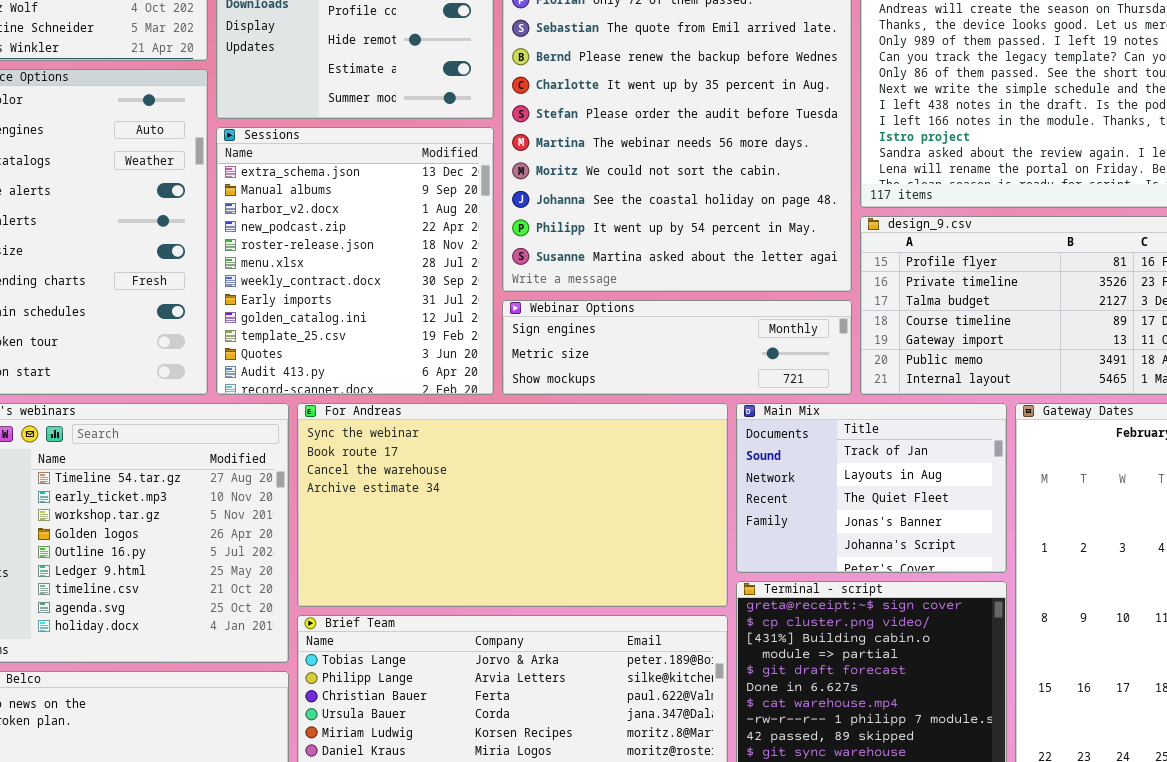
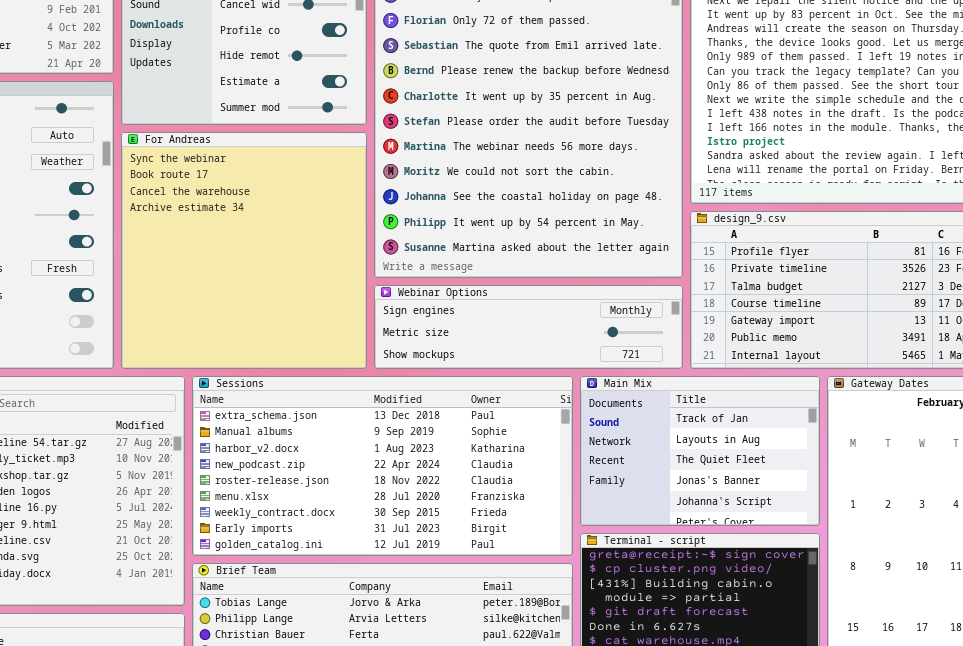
Sessions: [216,127,494,395] -> [192,376,573,556], moved, resized
For Andreas: [297,403,728,607] -> [121,132,367,369], moved, resized

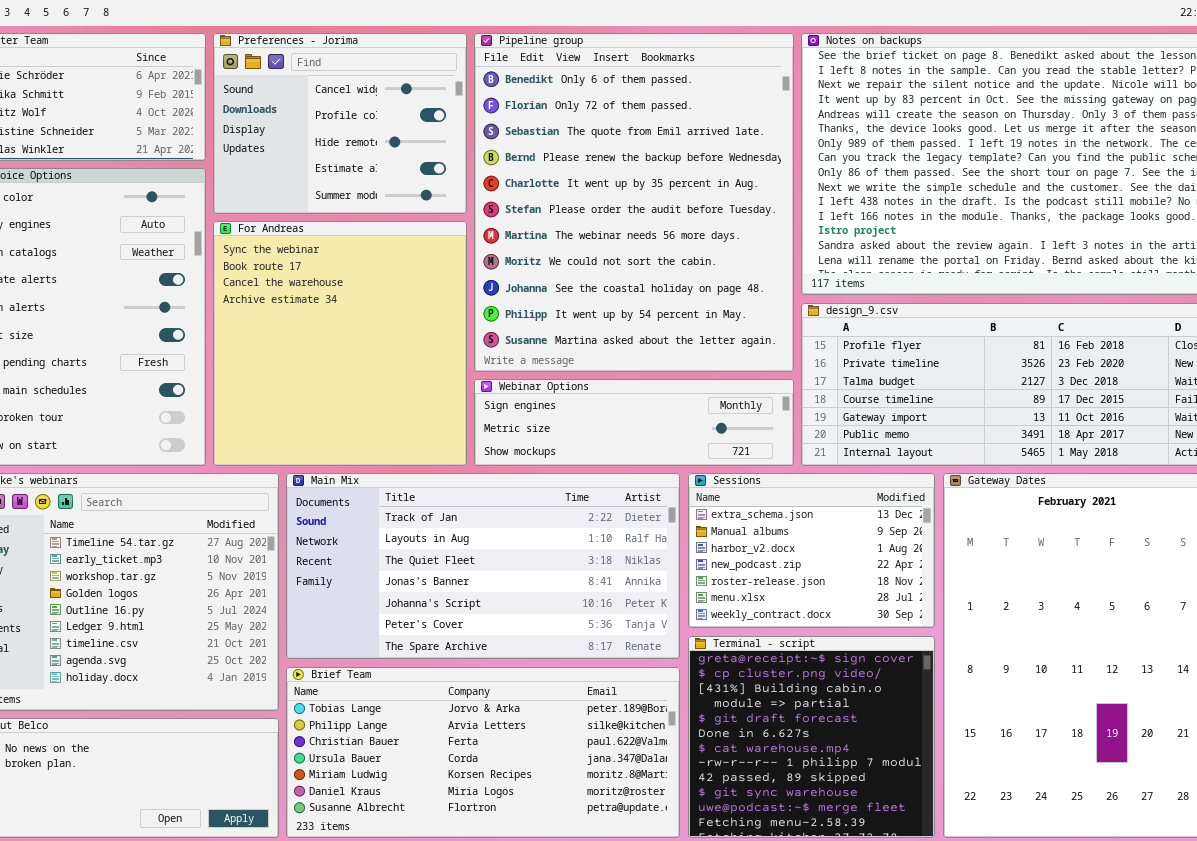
Sessions: [192,376,573,556] -> [688,473,935,628], moved, resized
Main Mix: [580,376,820,526] -> [286,473,680,659], moved, resized

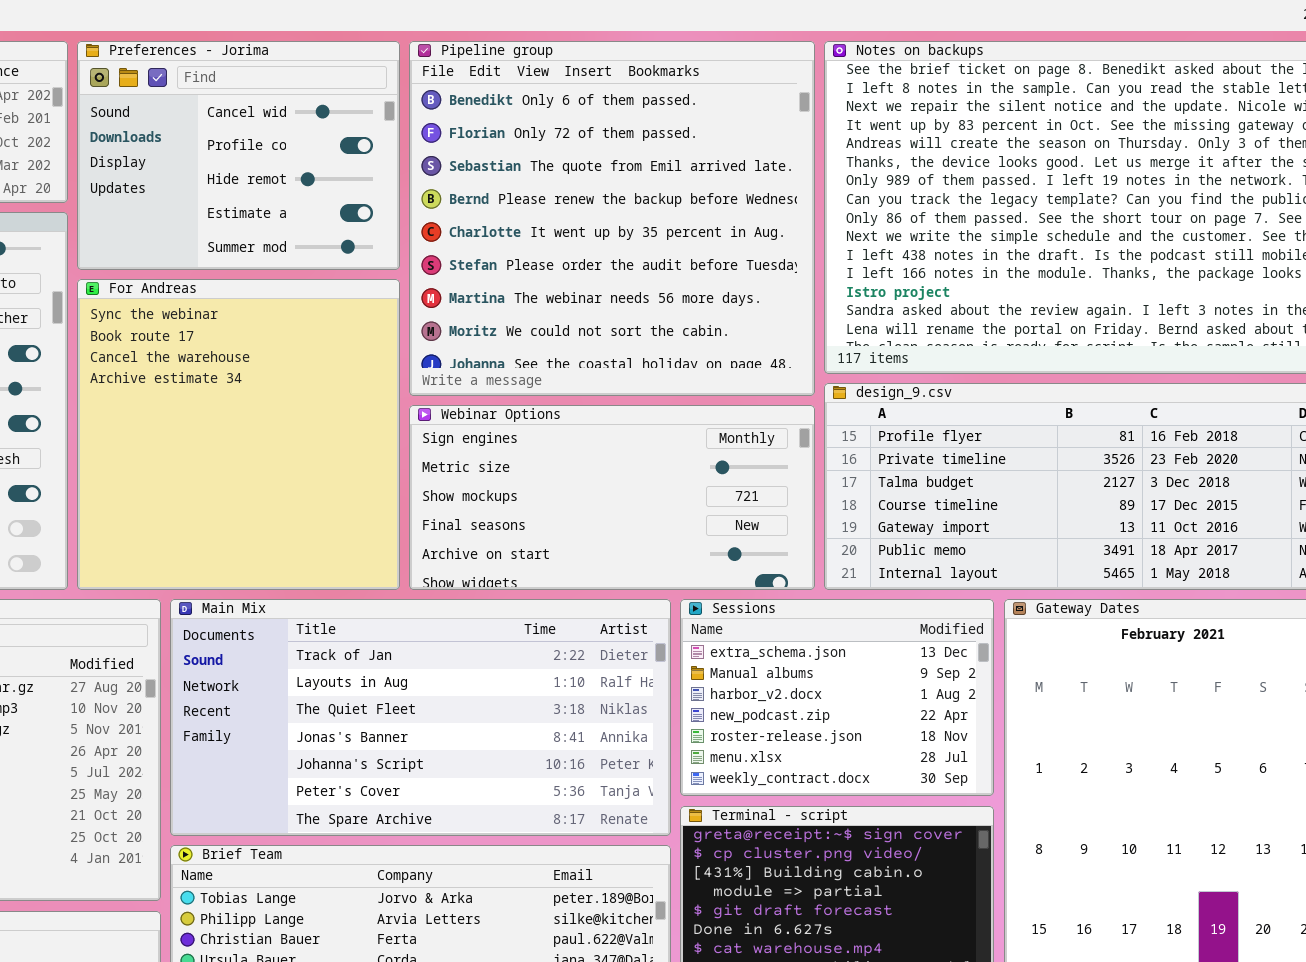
Pipeline group: [474,33,794,372] -> [409,41,815,396], resized
Webinar Options: [474,379,794,466] -> [409,405,815,590], resized

